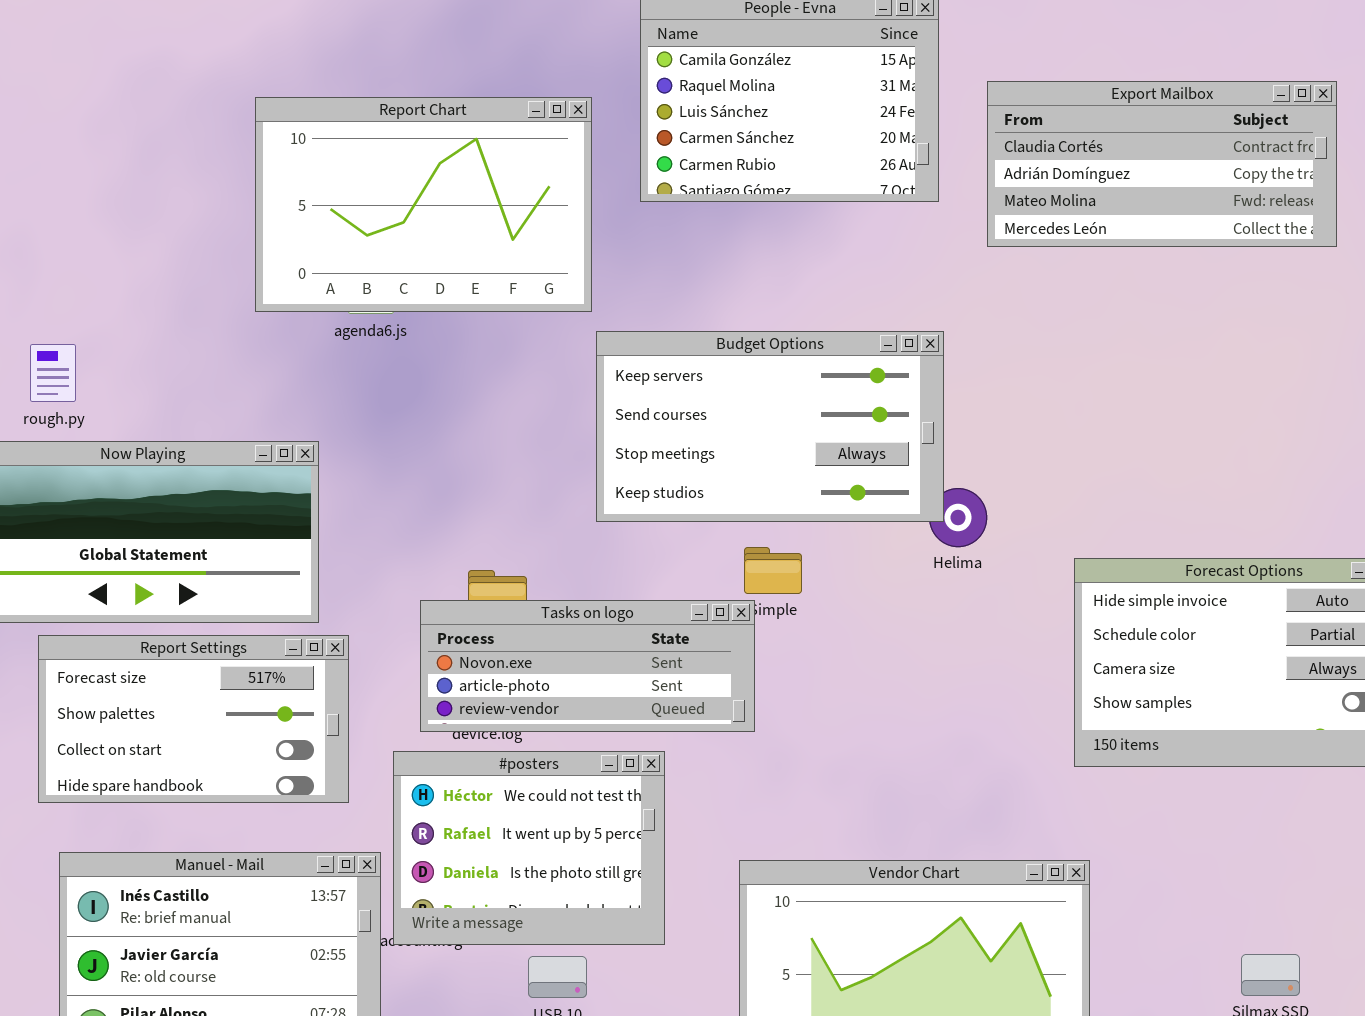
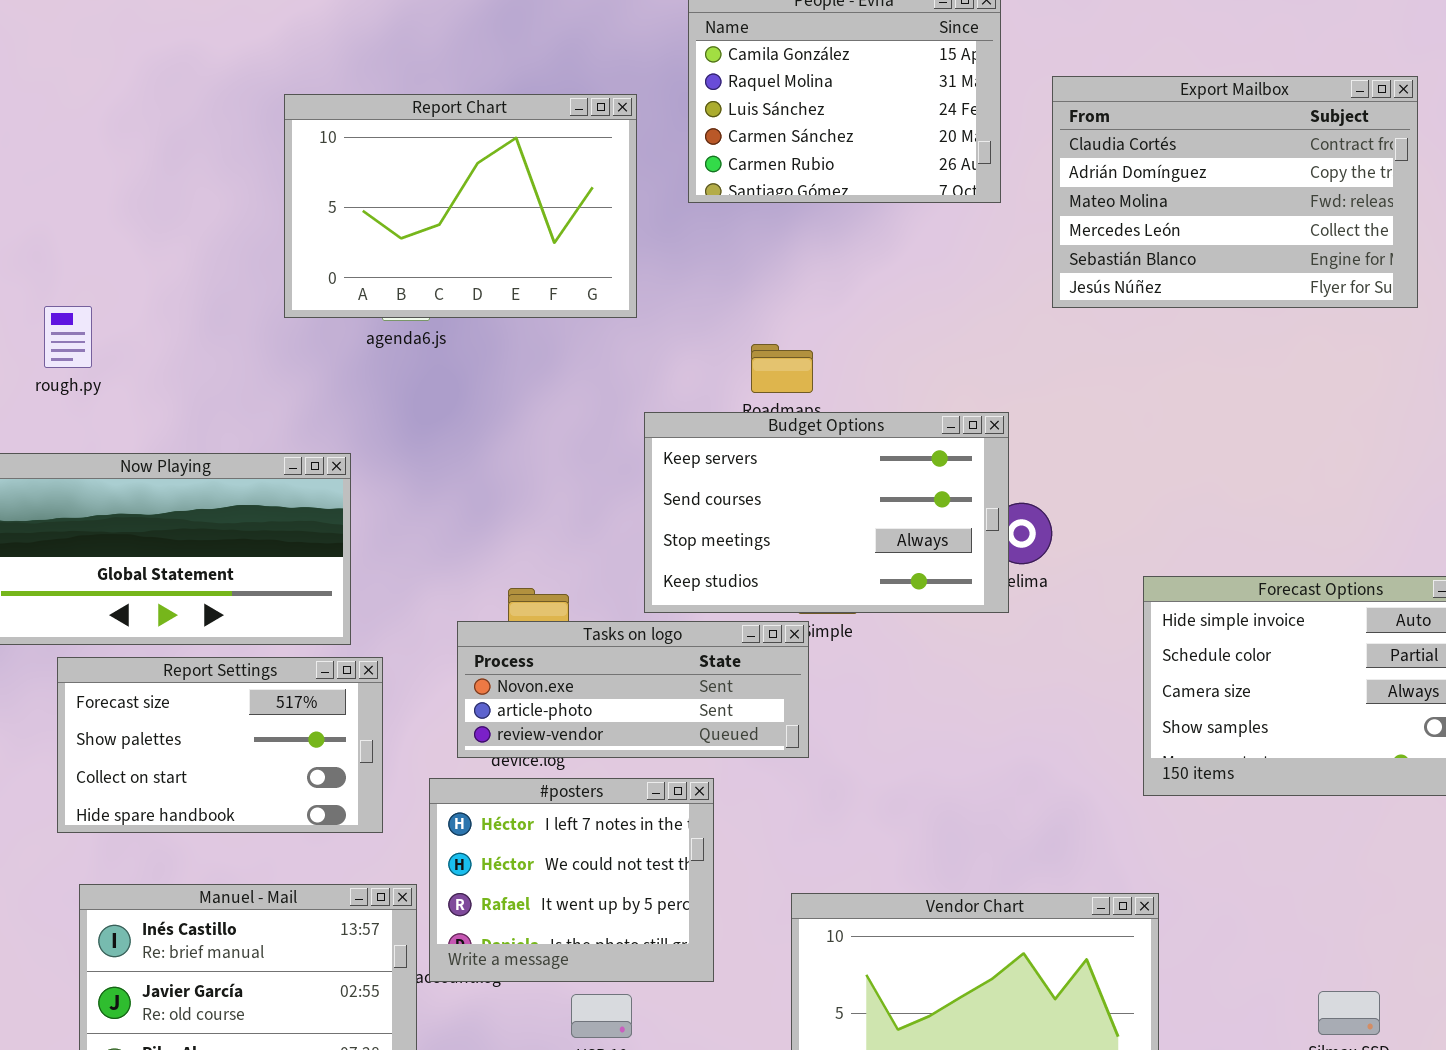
Export Mailbox: [987,81,1337,247] -> [1052,76,1418,308], resized
Budget Options: [596,331,944,522] -> [644,412,1009,613], moved
rough.py: [30,344,76,402] -> [44,306,92,368], moved
#posters: [393,751,665,945] -> [429,778,714,982], scrolled up 1 row

